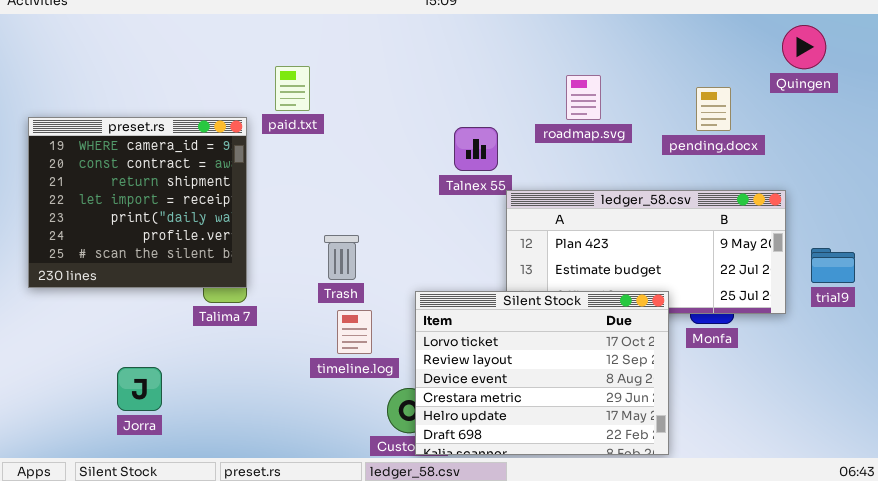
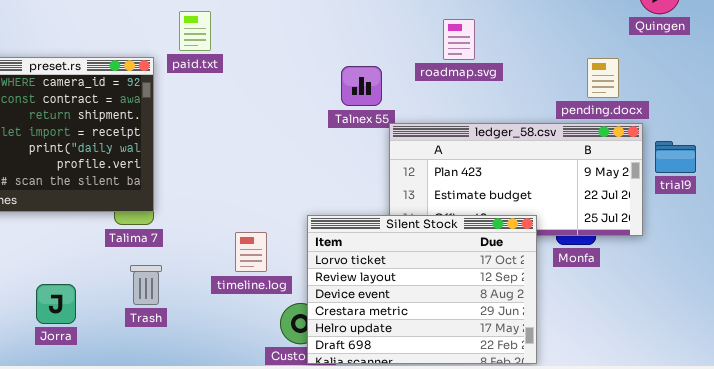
pending.docx: [696,87,731,131] -> [587,58,619,98], moved
Trash: [324,235,359,280] -> [130,265,162,305], moved
trial9: [811,248,855,283] -> [655,141,696,173], moved

